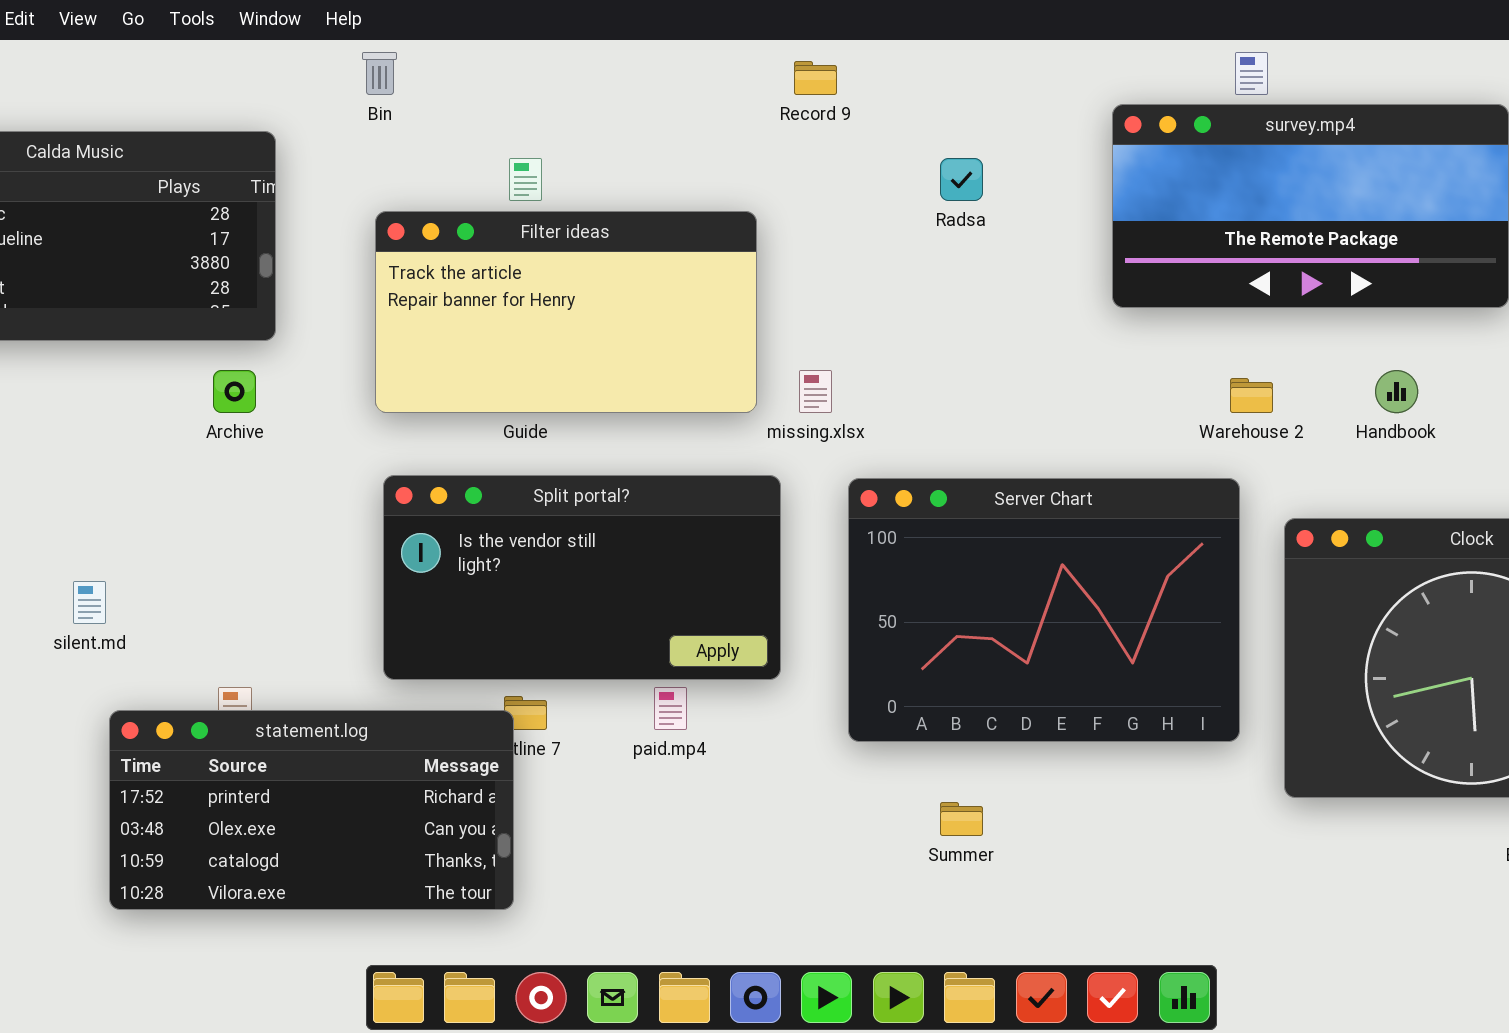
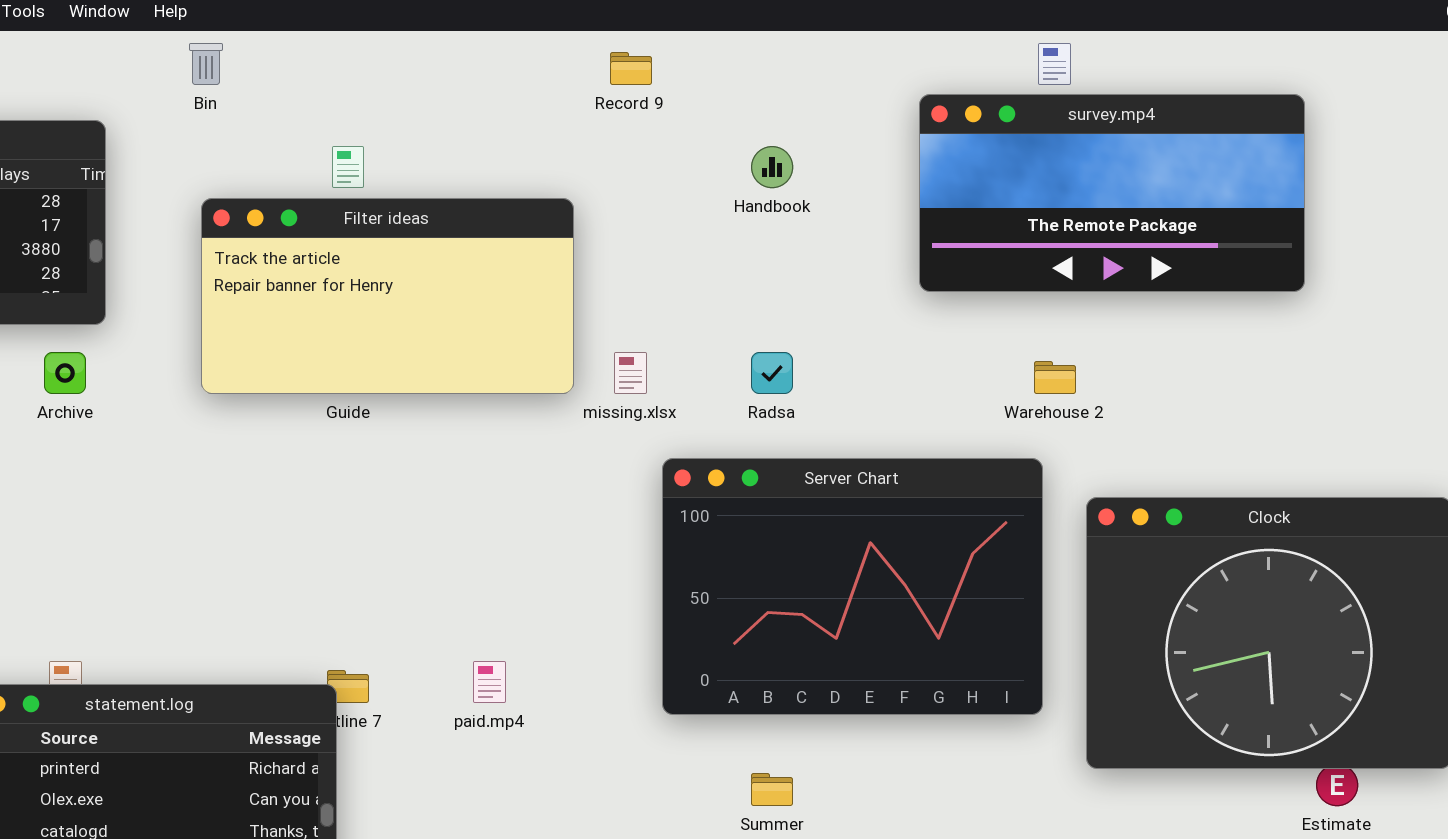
Radsa: [940,158,983,201] -> [751,352,793,394], moved
Handbook: [1375,370,1418,413] -> [751,146,793,188], moved
Split portal?: [383,475,781,680] -> none, closed

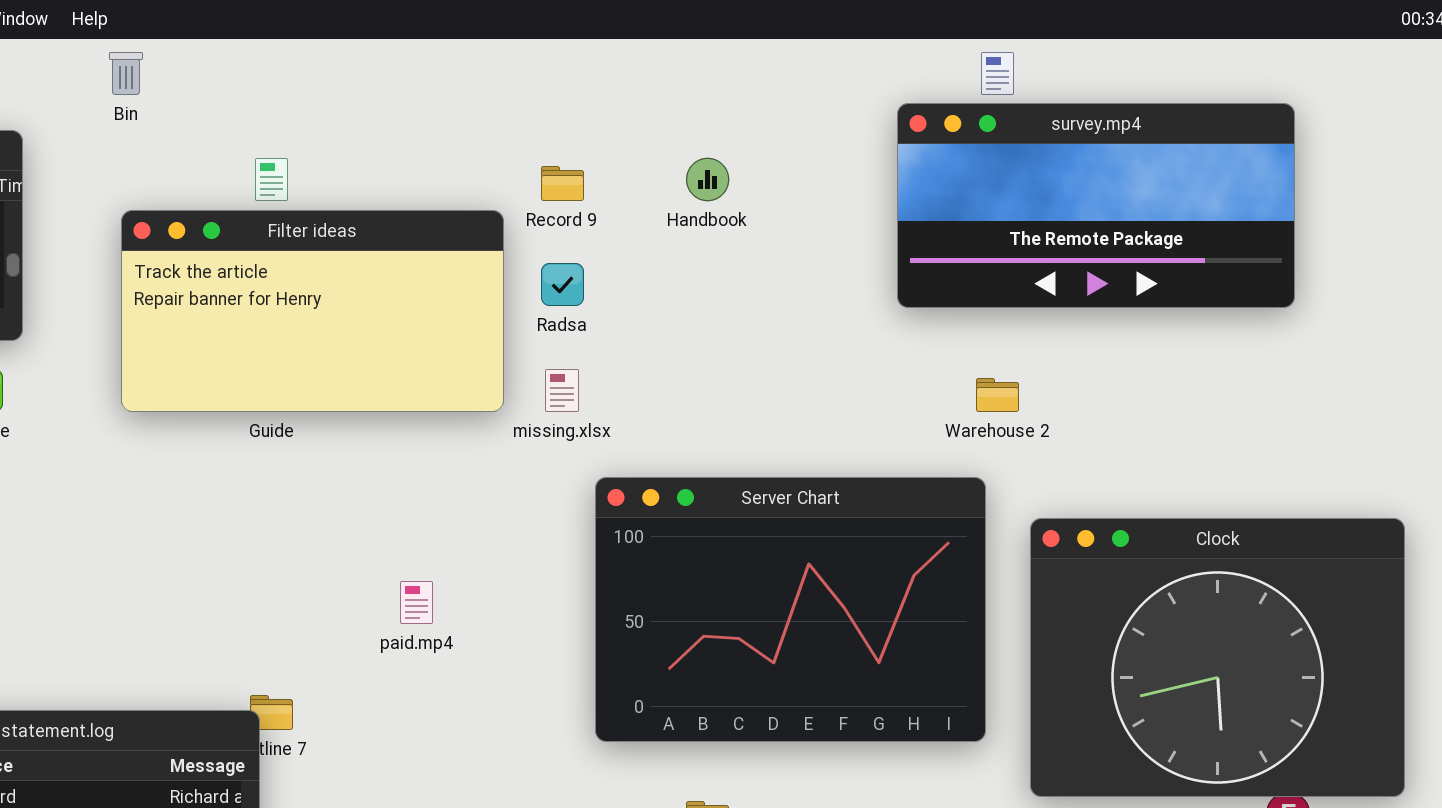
Record 9: [610,52,652,85] -> [541,166,584,201], moved
survey.mp4: [919,94,1305,292] -> [897,103,1295,308], moved
Radsa: [751,352,793,394] -> [541,263,584,306], moved
paid.mp4: [473,661,506,703] -> [400,581,433,624], moved

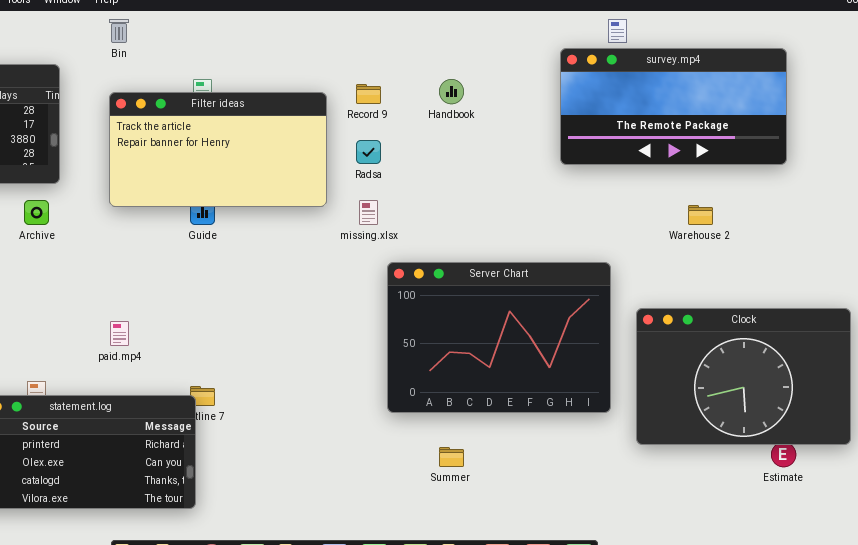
Filter ideas: [121,210,504,412] -> [109,92,327,207], moved
Warehouse 2: [976,378,1019,412] -> [688,205,713,225], moved
Clock: [1030,518,1405,797] -> [636,308,851,445], resized
paid.mp4: [400,581,433,624] -> [110,321,129,346], moved

